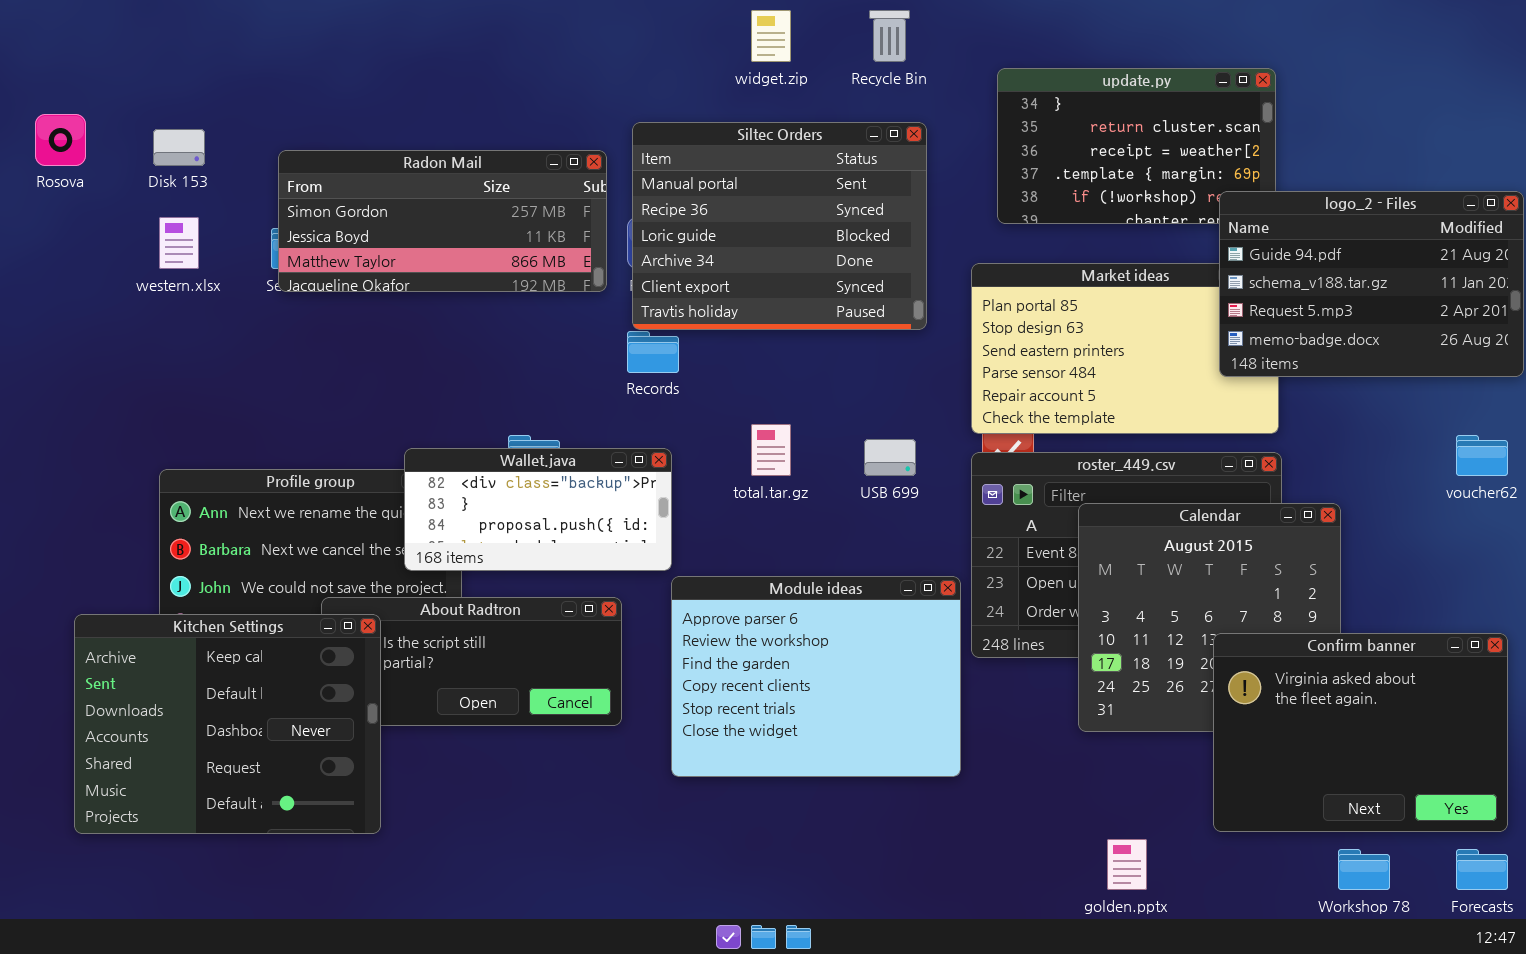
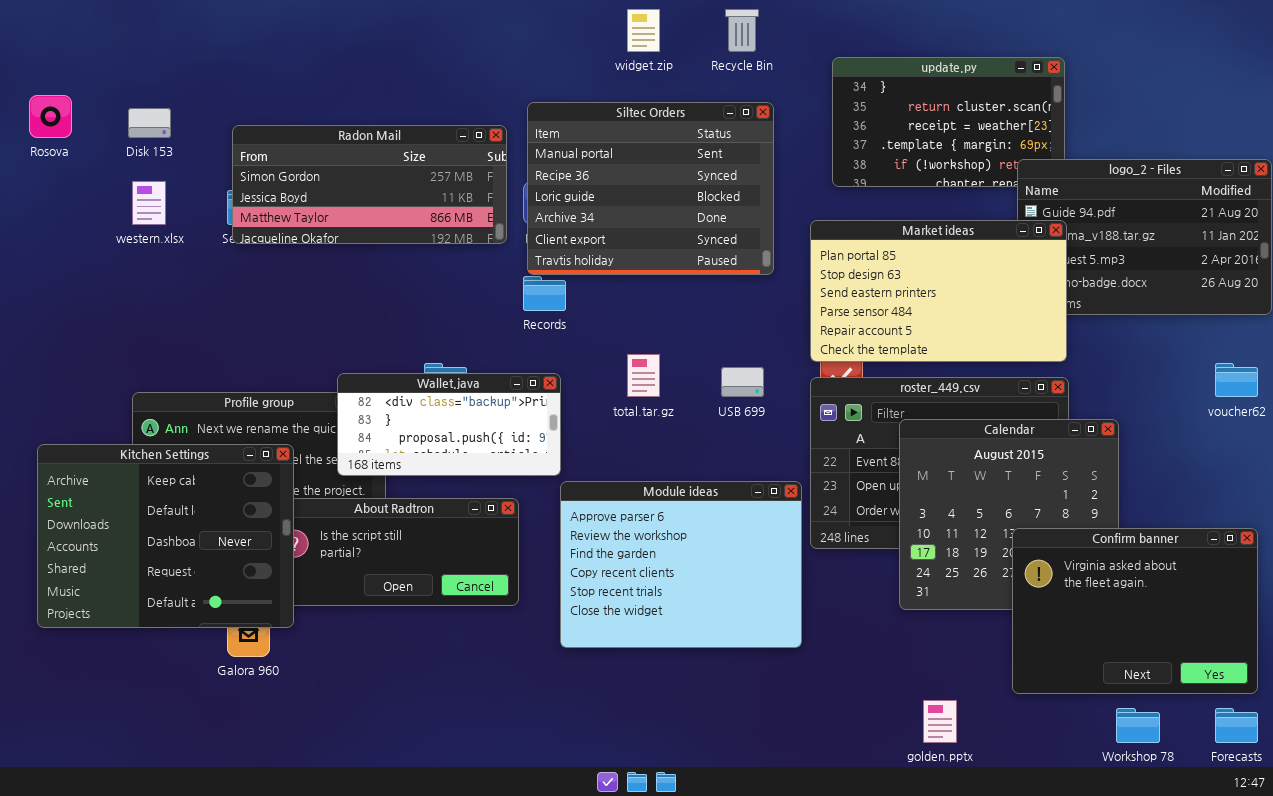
Market ideas: [971,263,1279,434] -> [810,220,1067,362], raised
Kitchen Settings: [74,614,381,834] -> [37,444,294,628], moved

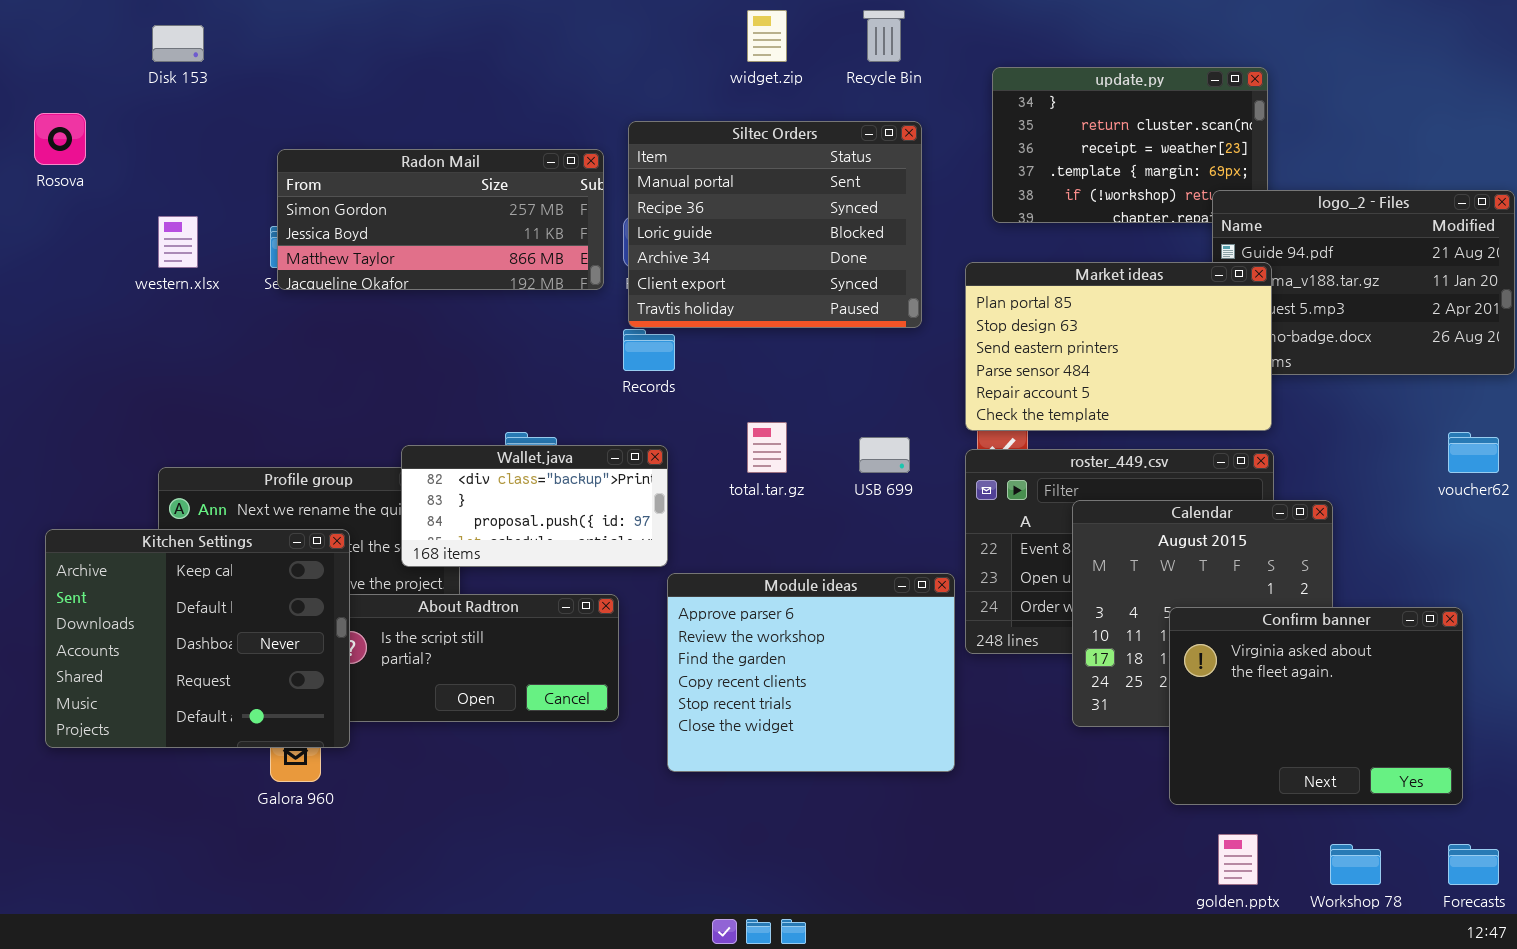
Disk 153: [128,108,171,138] -> [152,25,204,62], moved
Confirm banner: [1012,528,1258,694] -> [1169,607,1463,805], moved
golden.pptx: [923,700,957,743] -> [1218,834,1258,885], moved

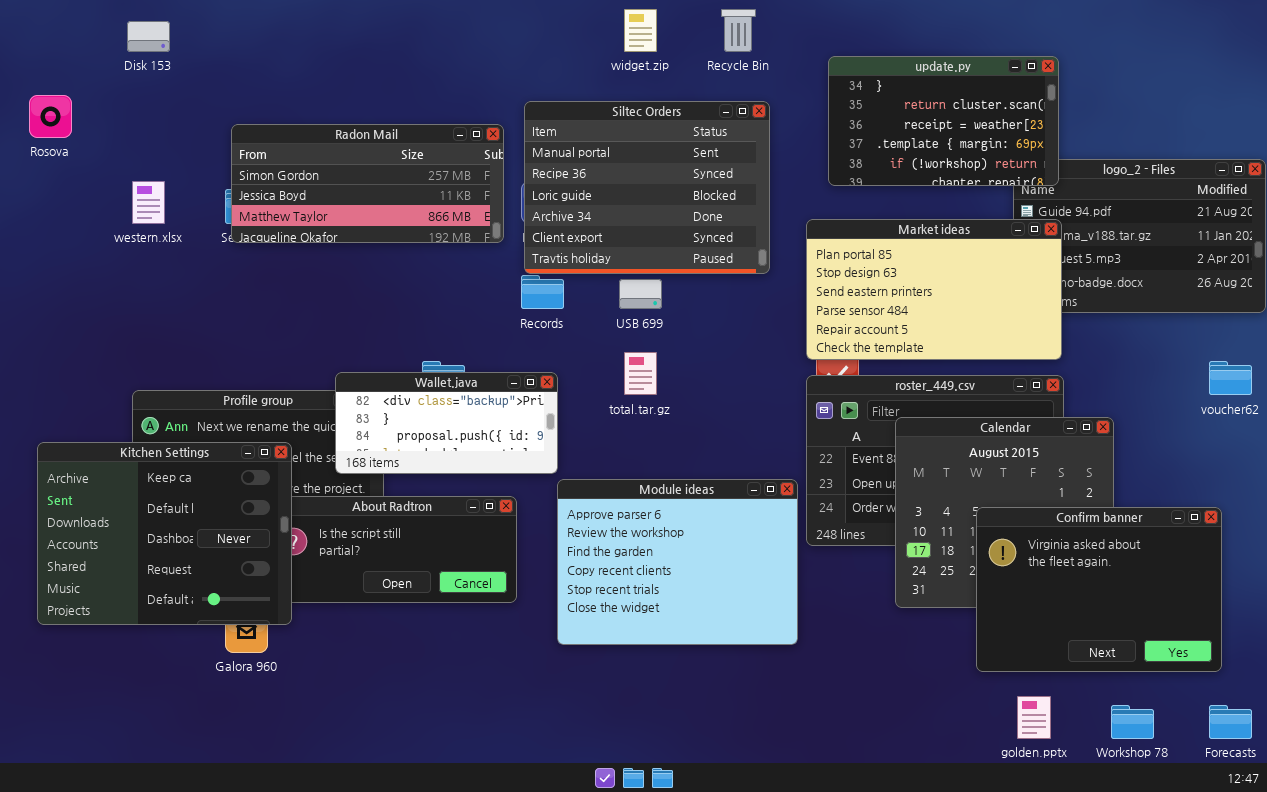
update.py: [992,67,1268,223] -> [828,56,1059,186], raised
USB 699: [859,437,910,473] -> [619,279,662,309], moved

